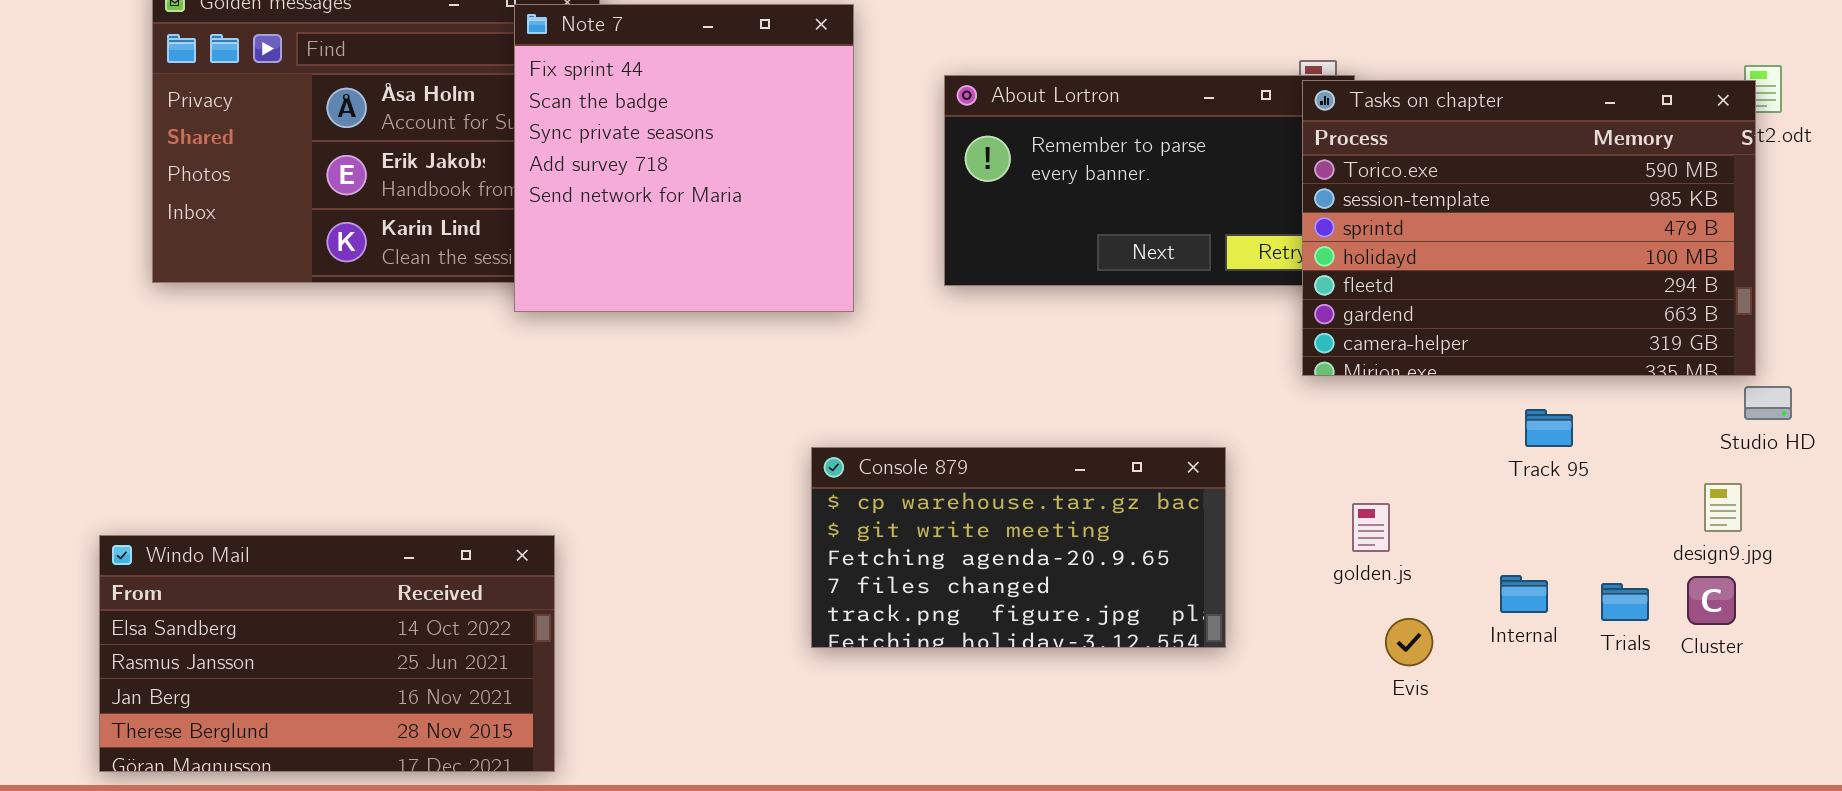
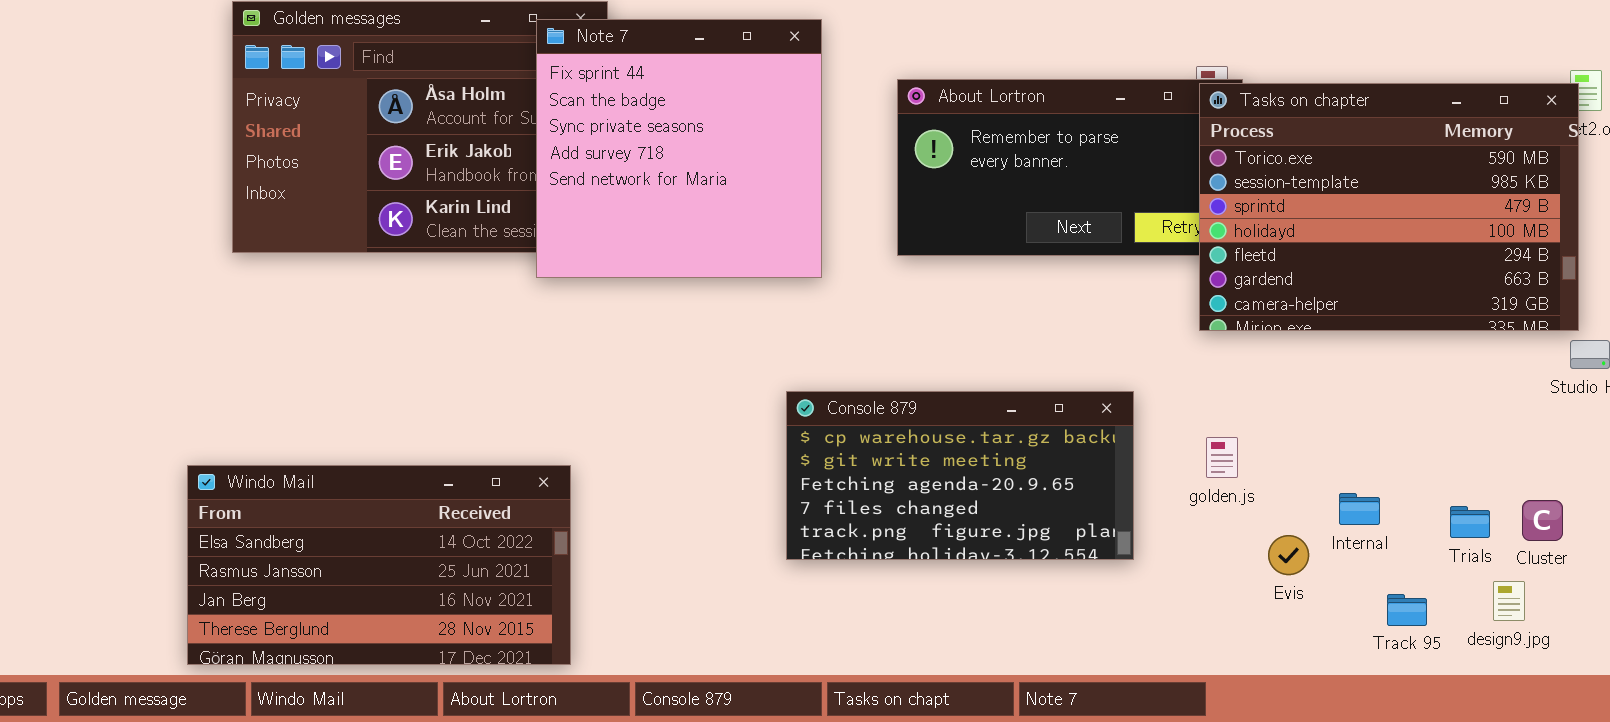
Track 95: [1525,409,1573,447] -> [1387,594,1427,626], moved
design9.jpg: [1704,483,1742,532] -> [1493,581,1525,621], moved
golden.js: [1352,503,1390,552] -> [1206,437,1238,478], moved
Internal: [1500,575,1548,613] -> [1339,493,1380,525], moved

